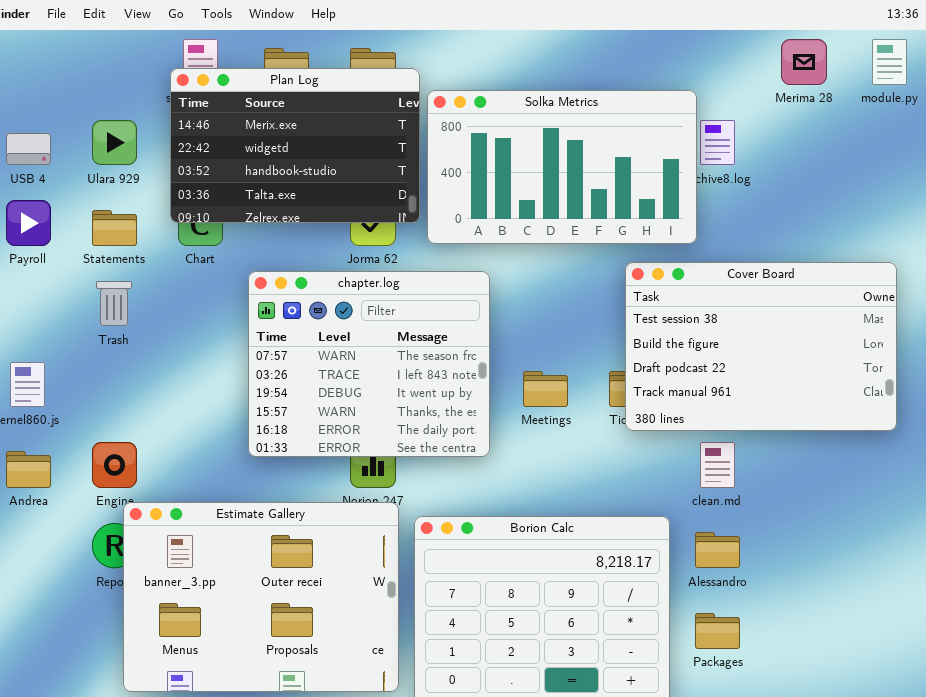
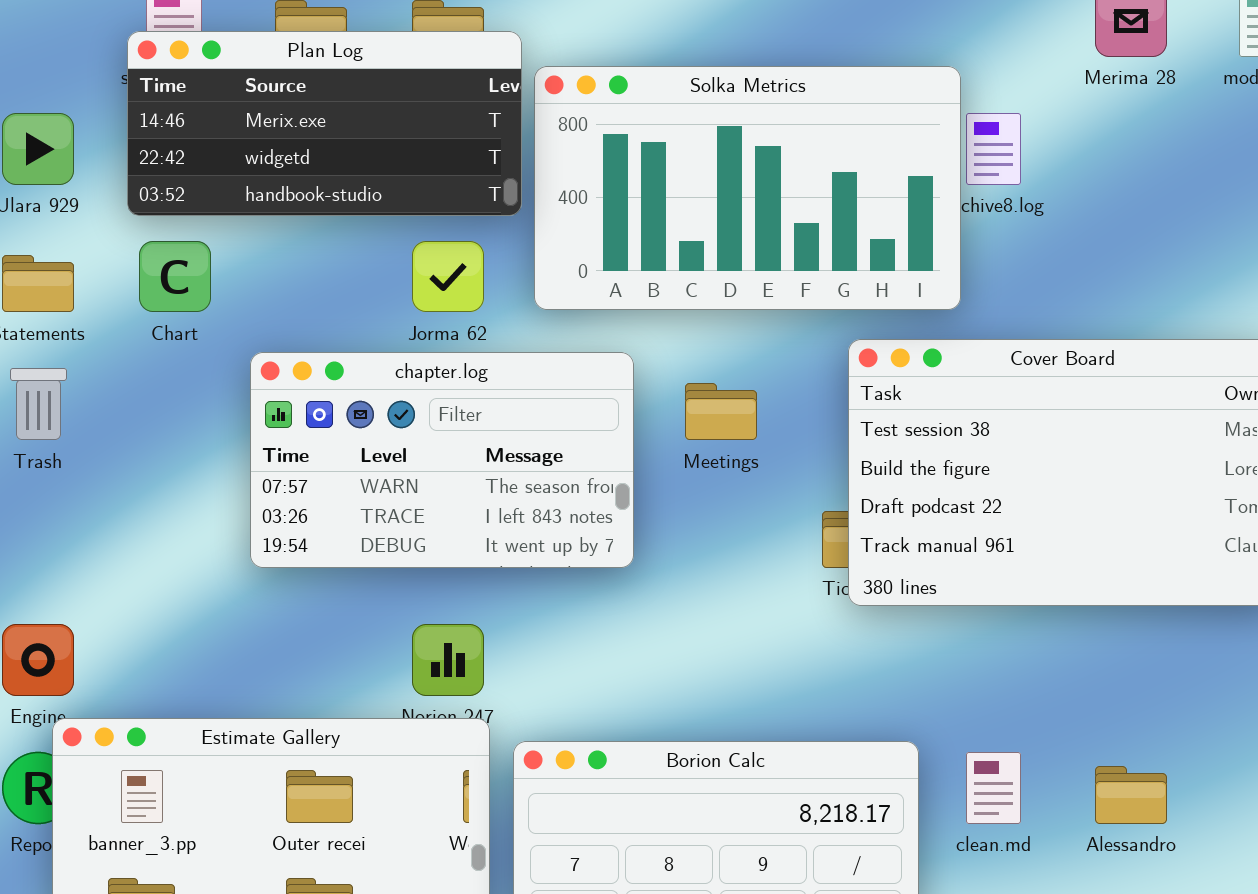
Plan Log: [170,68,420,223] -> [127,31,522,216], resized
chapter.log: [248,271,490,457] -> [250,352,634,568], resized
Meetings: [523,371,568,407] -> [685,383,757,440], moved
clean.md: [700,442,735,488] -> [966,752,1021,824], moved
Alessandro: [695,532,740,568] -> [1095,766,1167,824], moved

